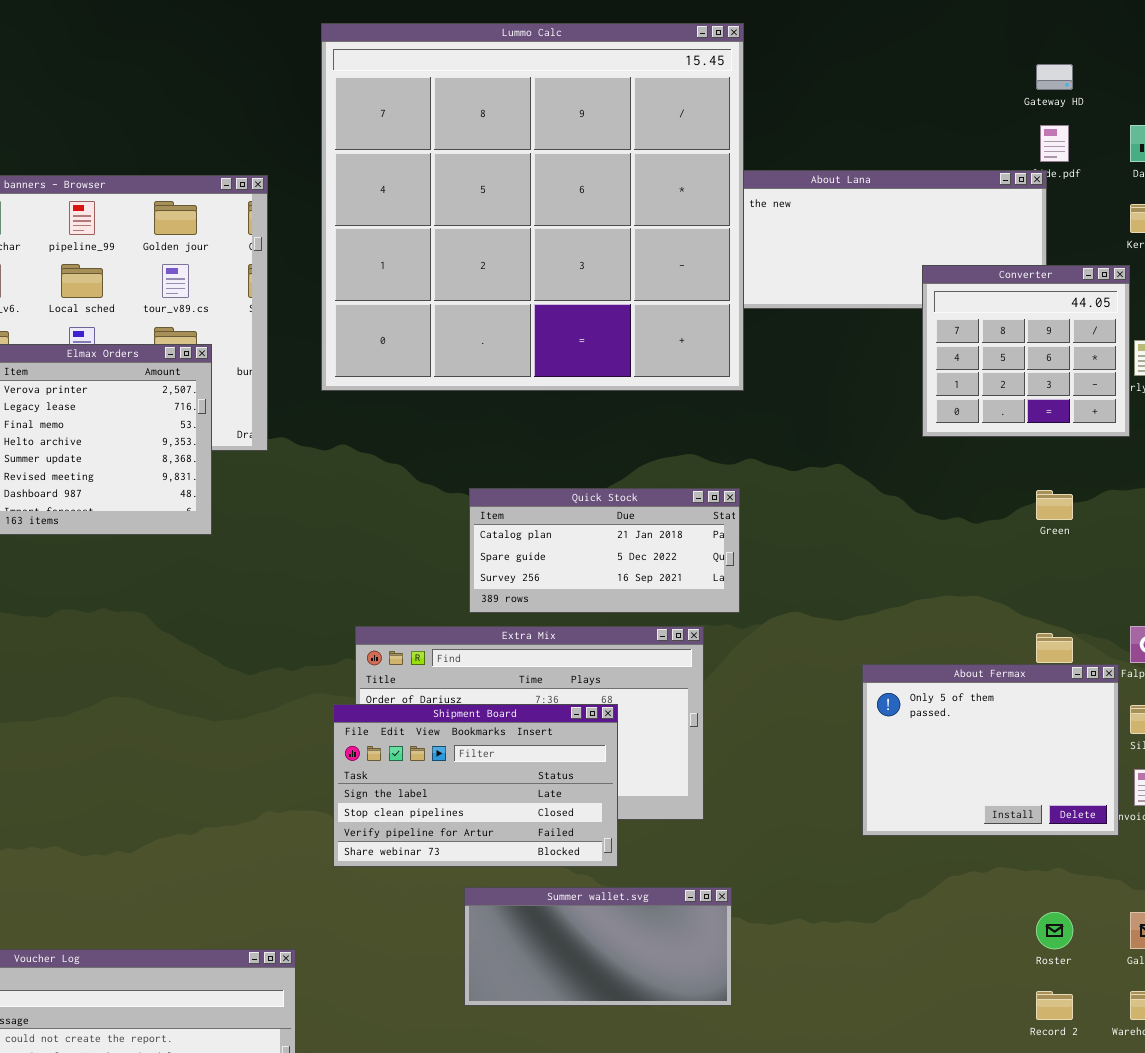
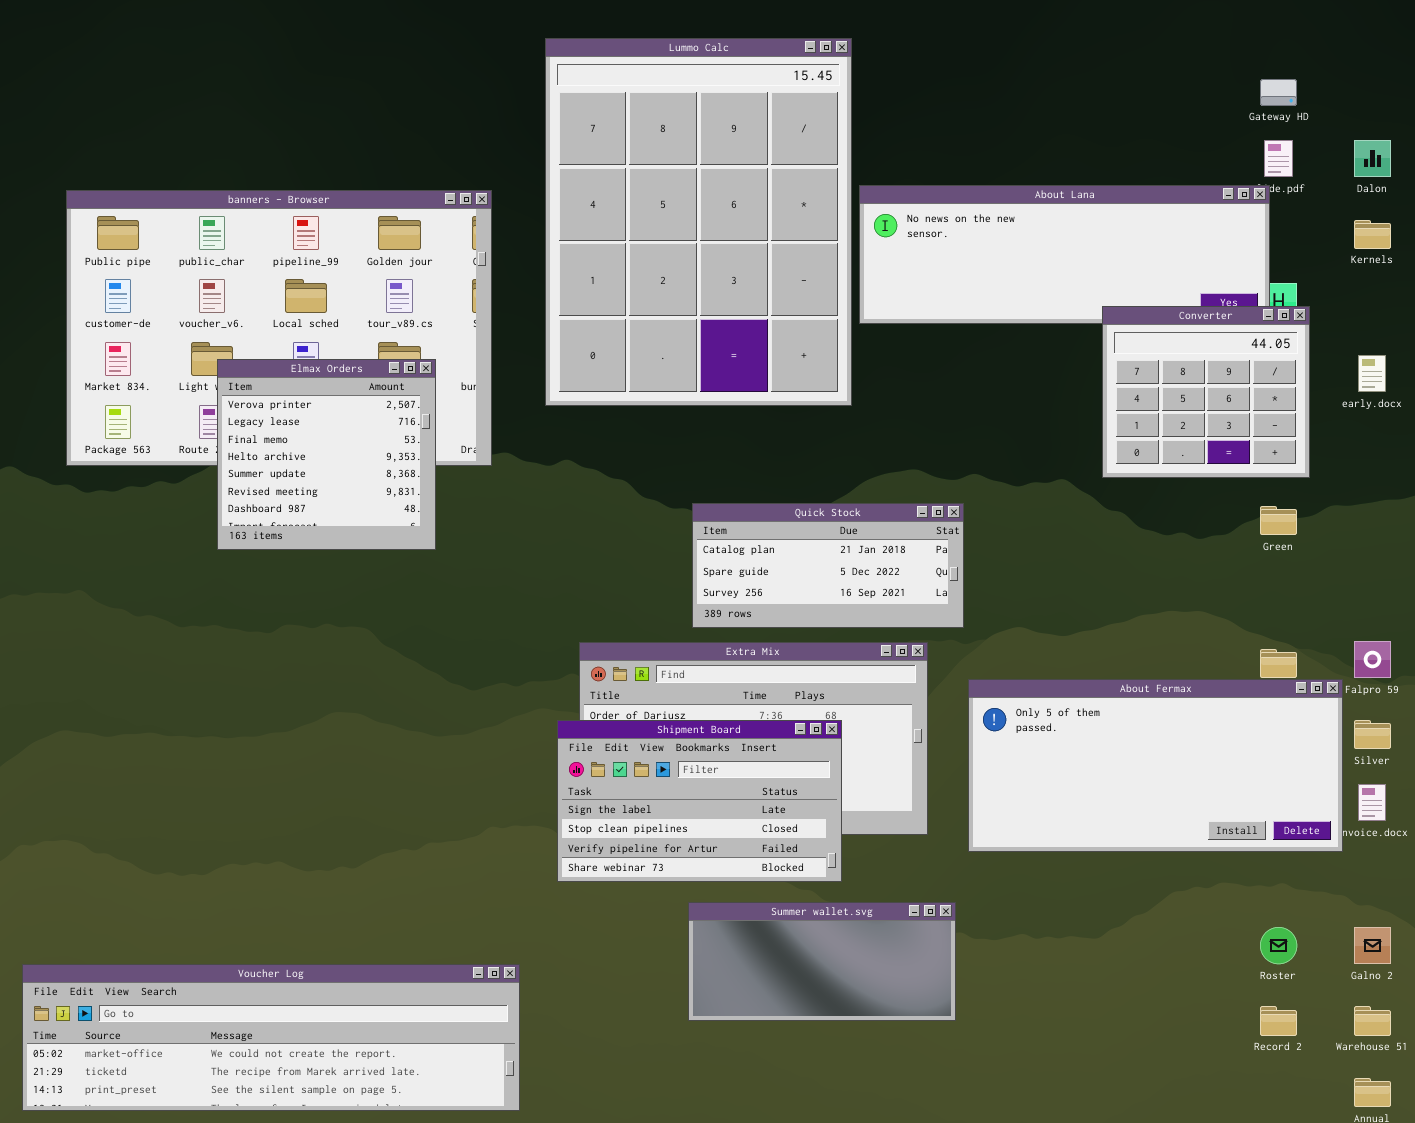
Lummo Calc: [321,23,744,391] -> [545,38,852,406], resized
Converter: [922,265,1130,437] -> [1102,306,1310,478], moved
About Fermax: [862,664,1119,836] -> [968,679,1343,852], resized

